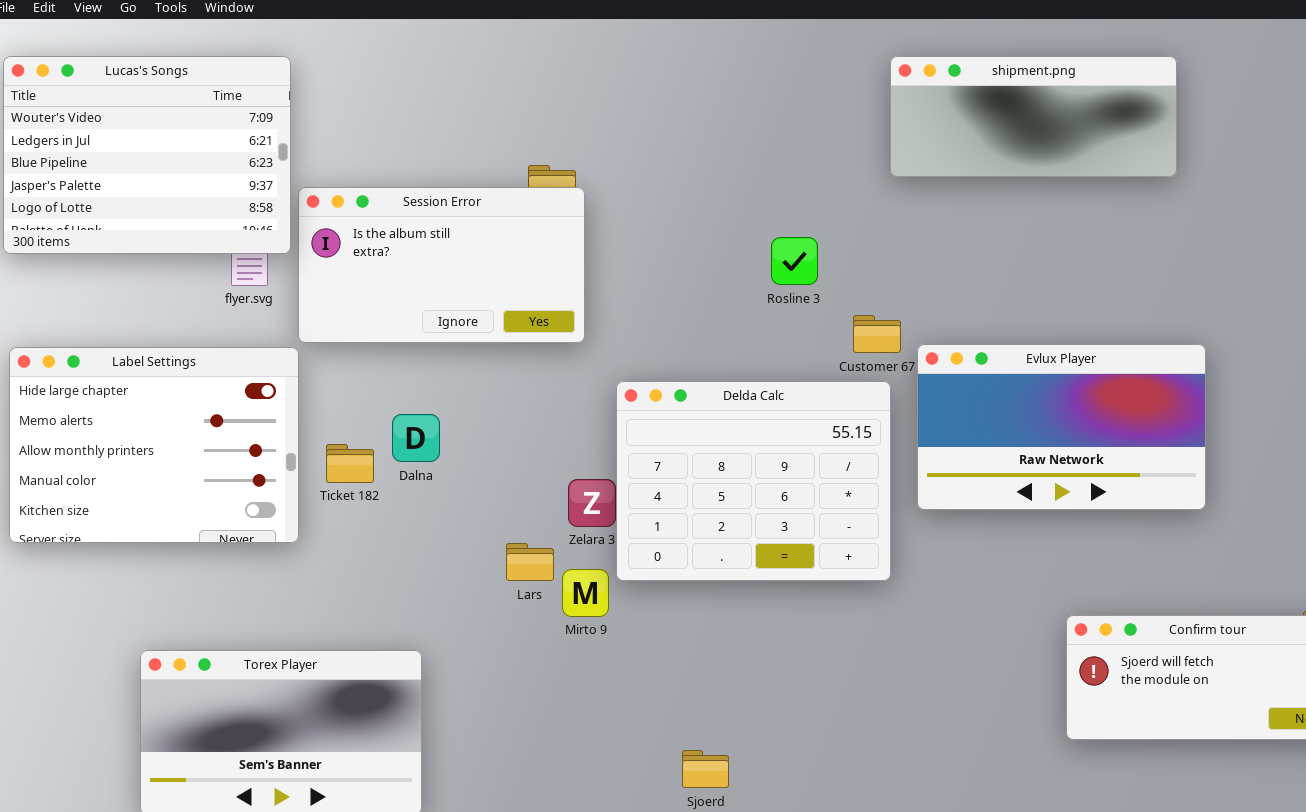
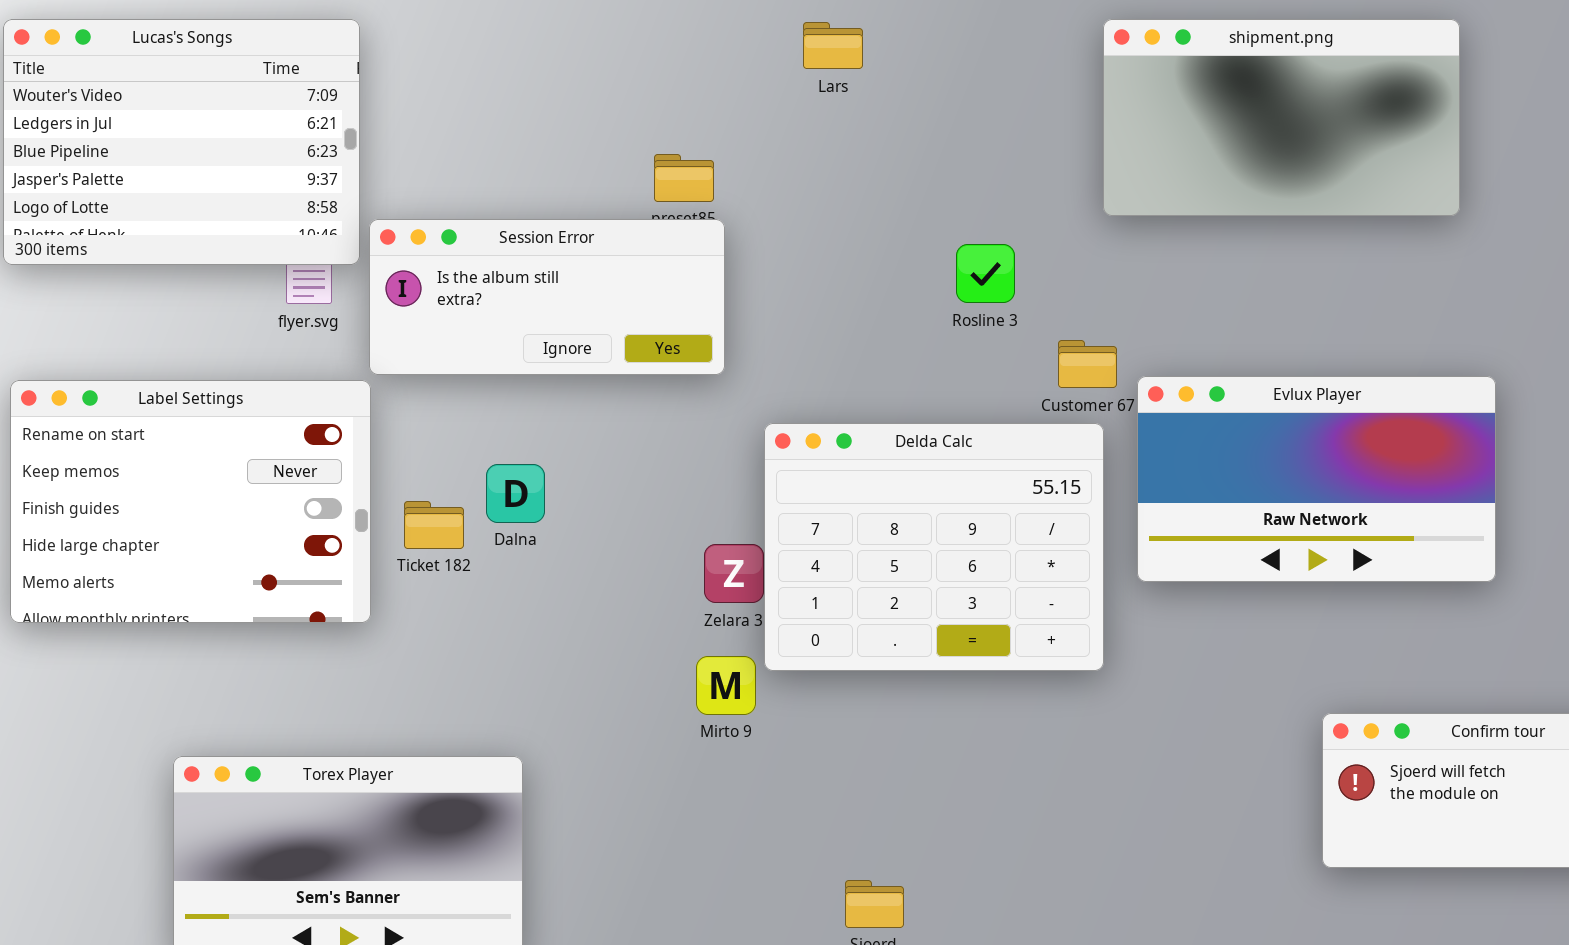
shipment.png: [890,56,1177,177] -> [1103,19,1460,216], resized
Session Error: [298,187,585,343] -> [369,219,725,375], resized
Label Settings: [9,347,299,543] -> [10,380,371,623], scrolled up 3 rows
Lars: [506,543,554,581] -> [803,22,863,69], moved

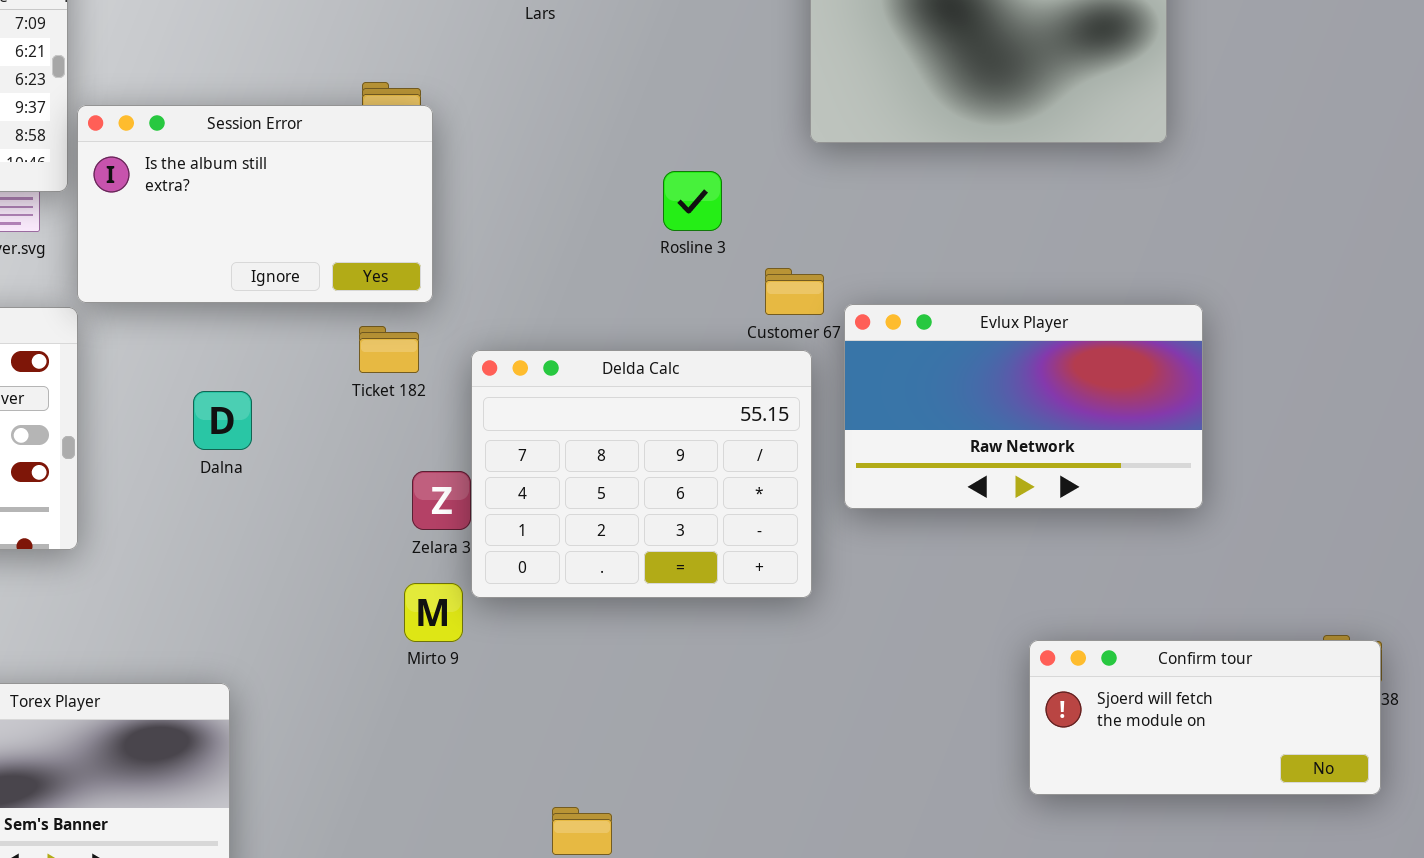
Session Error: [369,219,725,375] -> [77,105,433,303], resized
Ticket 182: [404,501,464,549] -> [359,326,419,373], moved

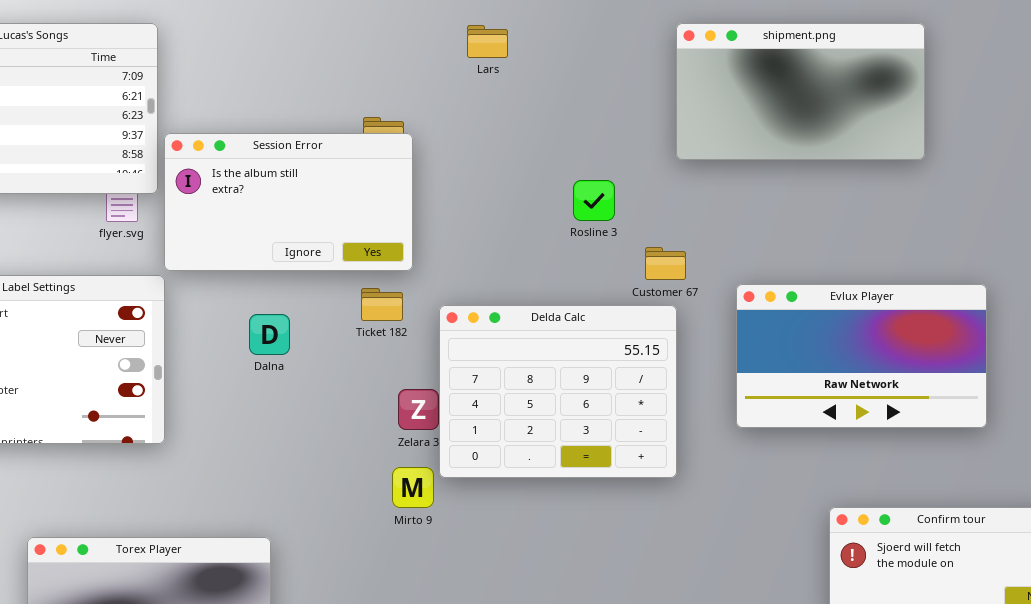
Evlux Player: [844,304,1203,509] -> [736,284,987,428], moved
Dalna: [193,391,252,450] -> [249,314,290,355], moved

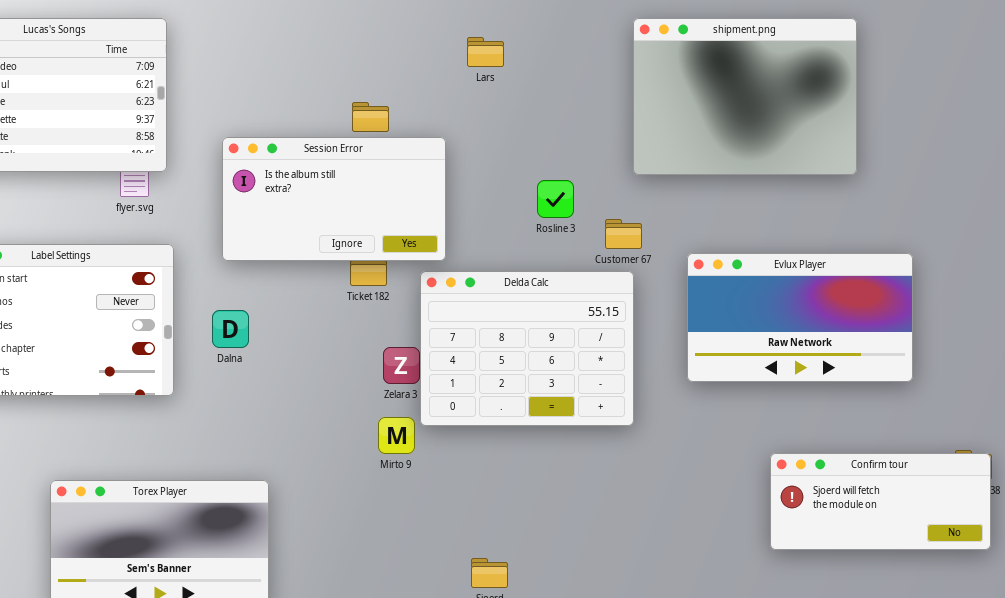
shipment.png: [676,23,925,160] -> [633,18,857,175], resized
Lars: [467,25,508,58] -> [467,37,504,67], moved
Session Error: [164,133,413,271] -> [222,137,446,261], moved
Rosline 3: [573,180,615,221] -> [537,180,574,218], moved
Dalna: [249,314,290,355] -> [212,310,249,348], moved

